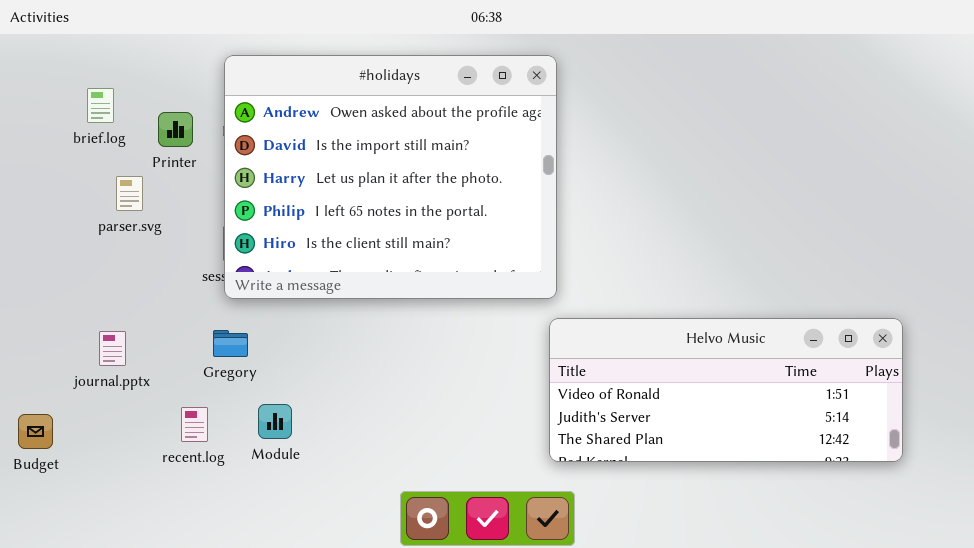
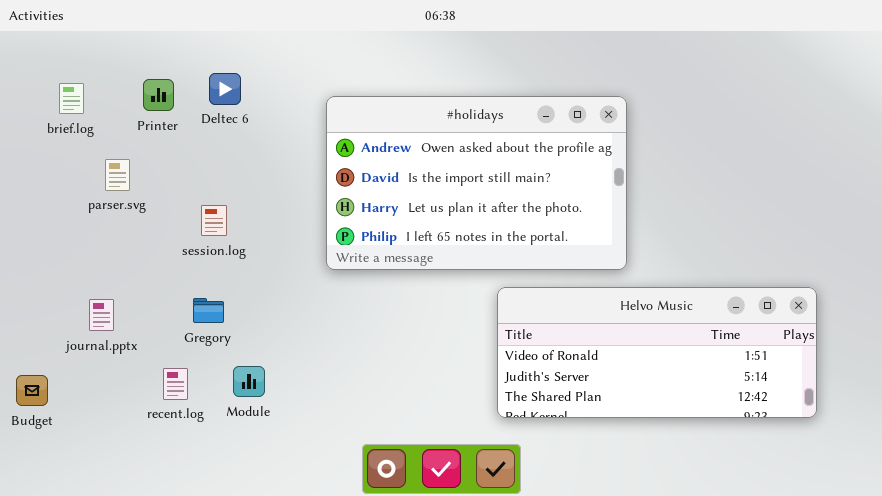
#holidays: [224,55,557,299] -> [326,96,627,270], moved, resized
brief.log: [87,88,114,123] -> [59,83,84,114], moved
Printer: [158,112,193,147] -> [143,79,174,111], moved

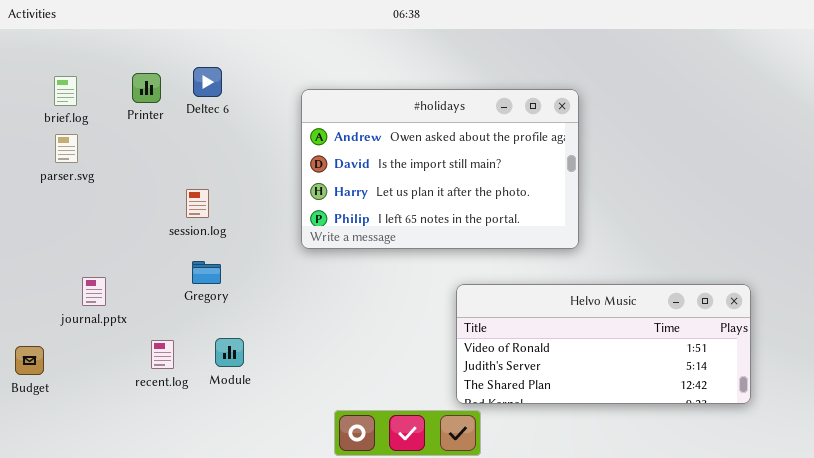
parser.svg: [105,159,130,191] -> [55,134,78,163], moved
Helvo Music: [497,287,817,418] -> [456,284,751,404], moved
Gregory: [193,298,224,323] -> [192,261,221,284], moved

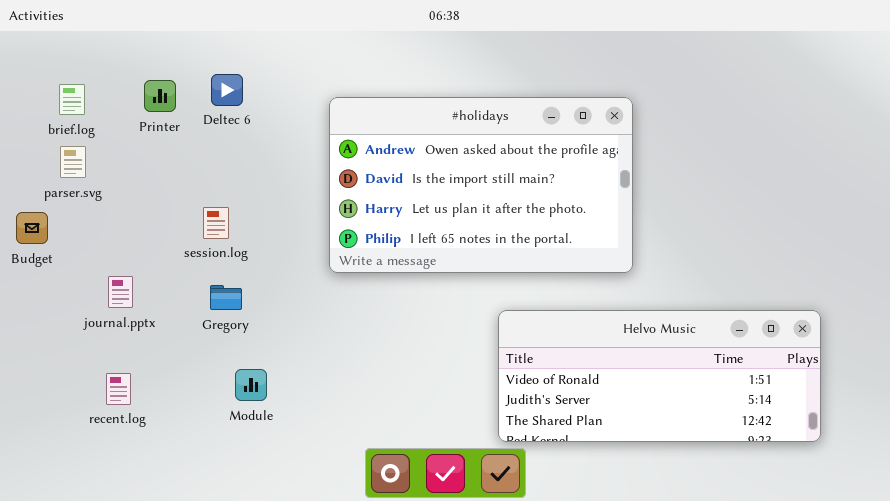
journal.pptx: [82,277,106,306] -> [108,276,133,308], moved
recent.log: [151,340,174,369] -> [106,373,131,405], moved
Budget: [15,346,44,375] -> [16,212,48,244], moved

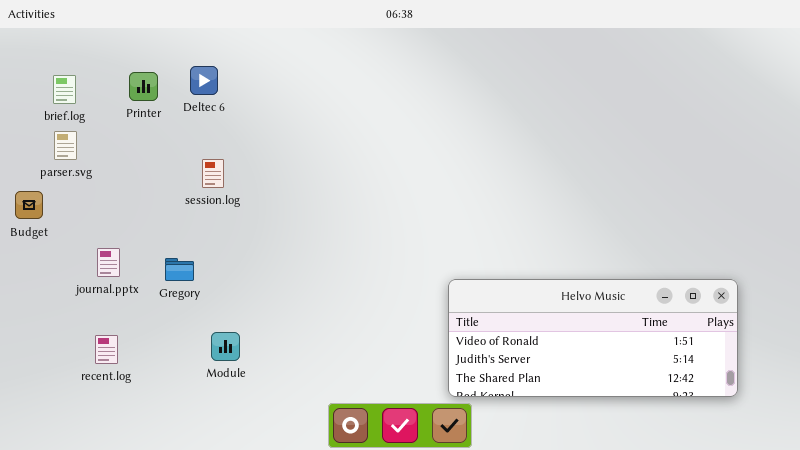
#holidays: [329,97,633,273] -> none, closed
session.log: [203,207,229,239] -> [202,159,224,188], moved
Gregory: [210,285,242,310] -> [165,258,194,281], moved

